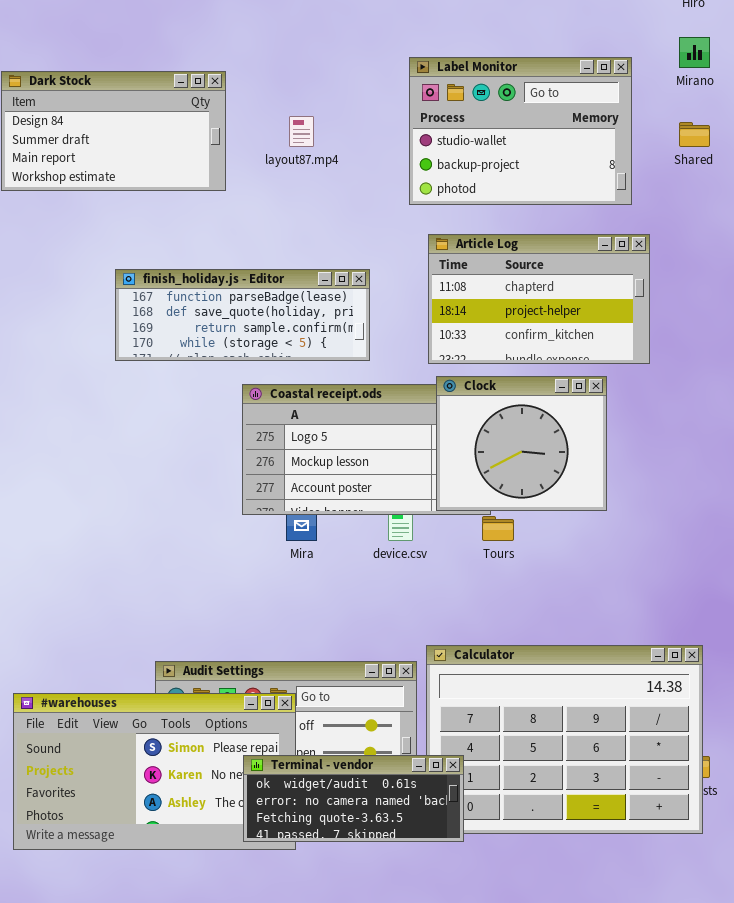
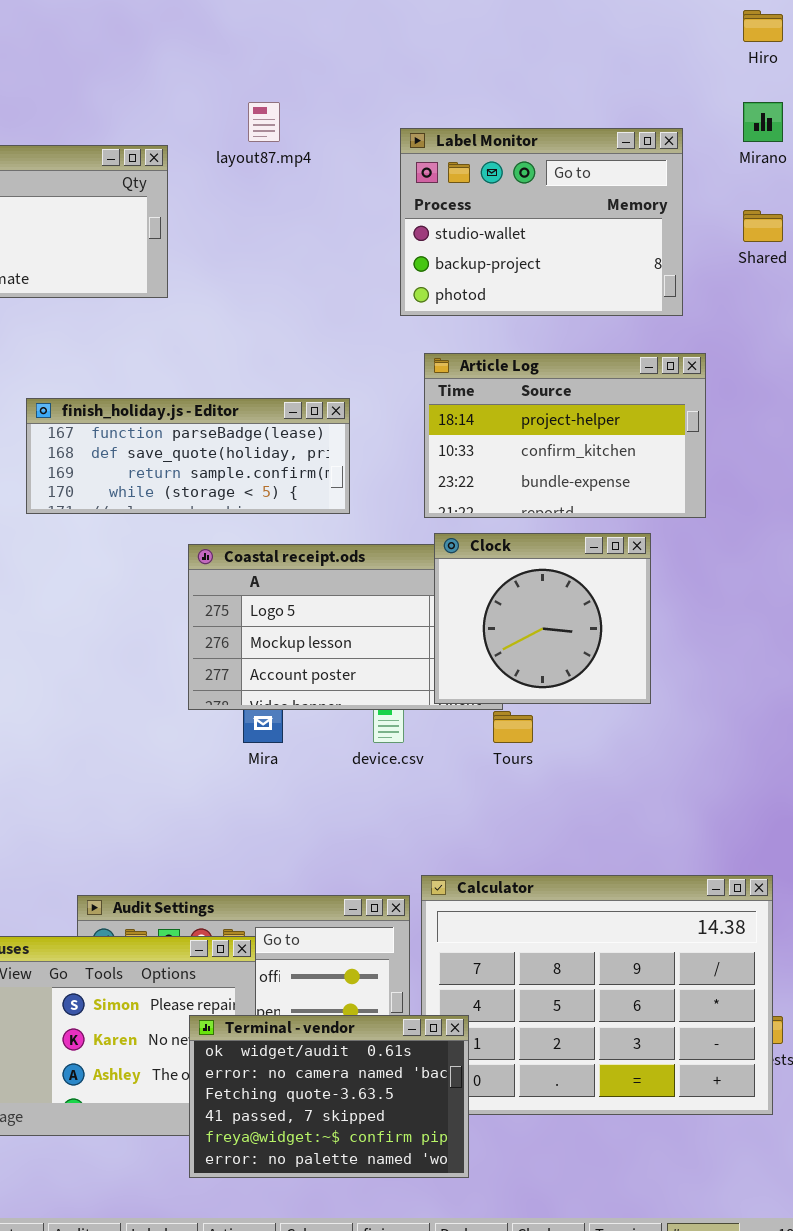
layout87.mp4: [289,116,314,147] -> [248,102,280,142], moved
Article Log: [428,234,650,364] -> [424,353,706,518], scrolled down 1 row
Terminal - vendor: [243,755,464,842] -> [189,1015,469,1178], resized

